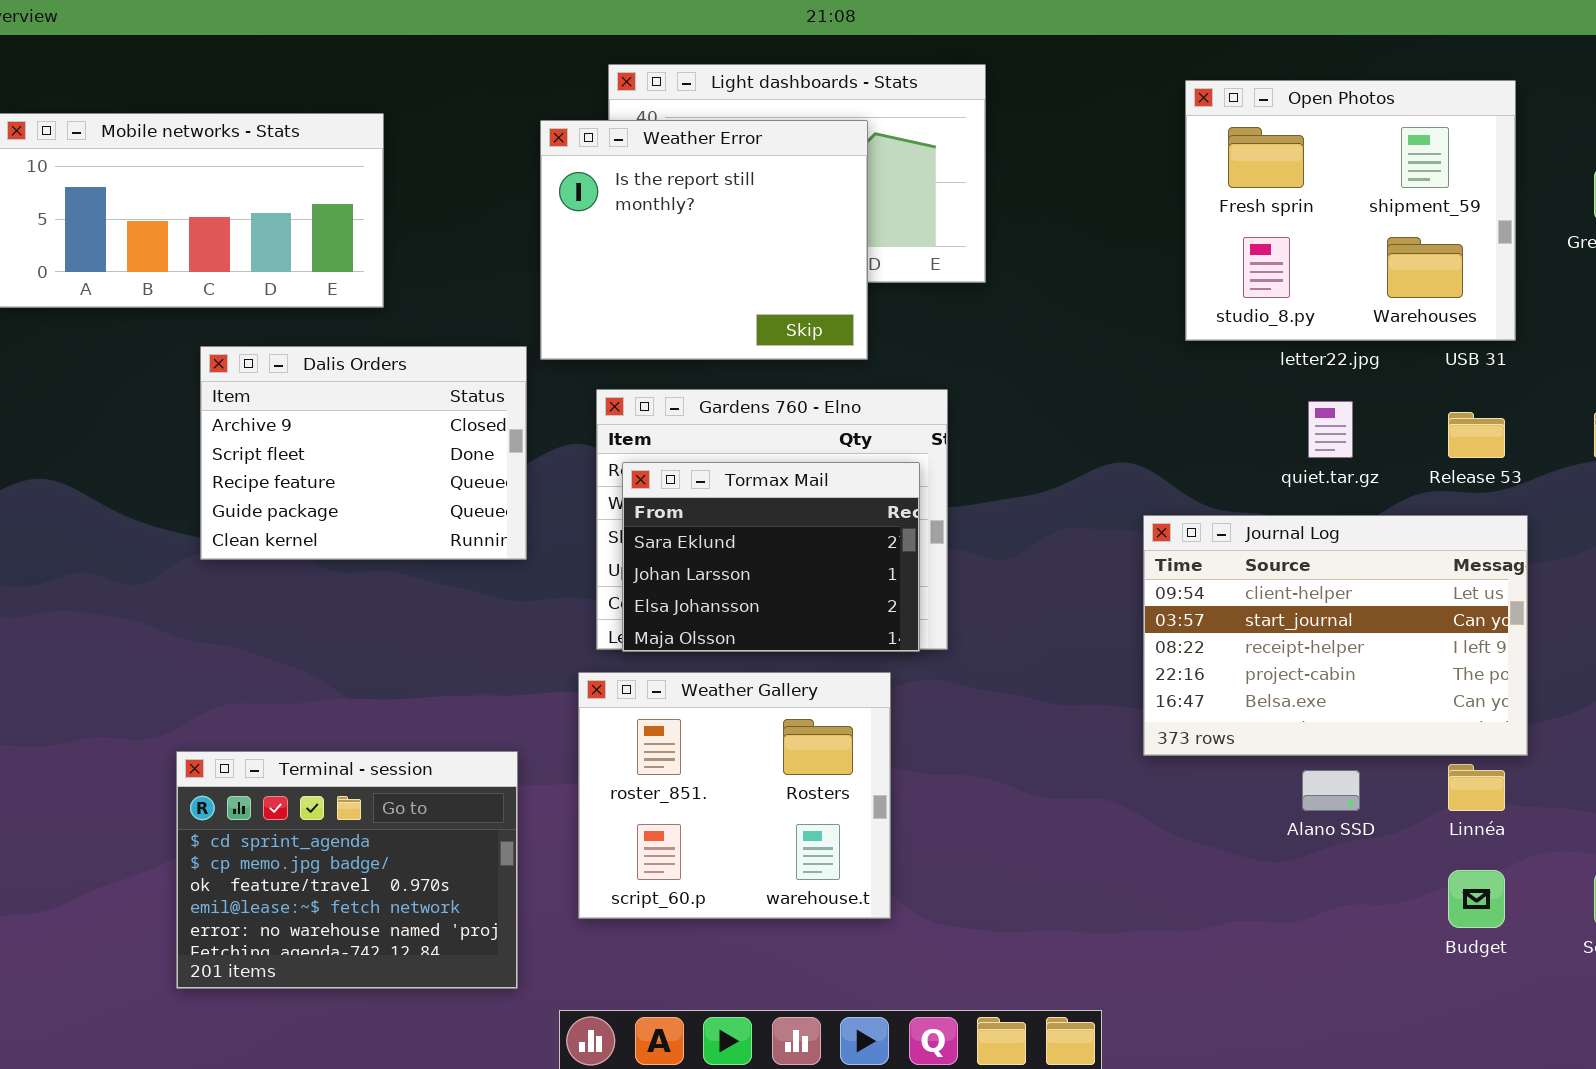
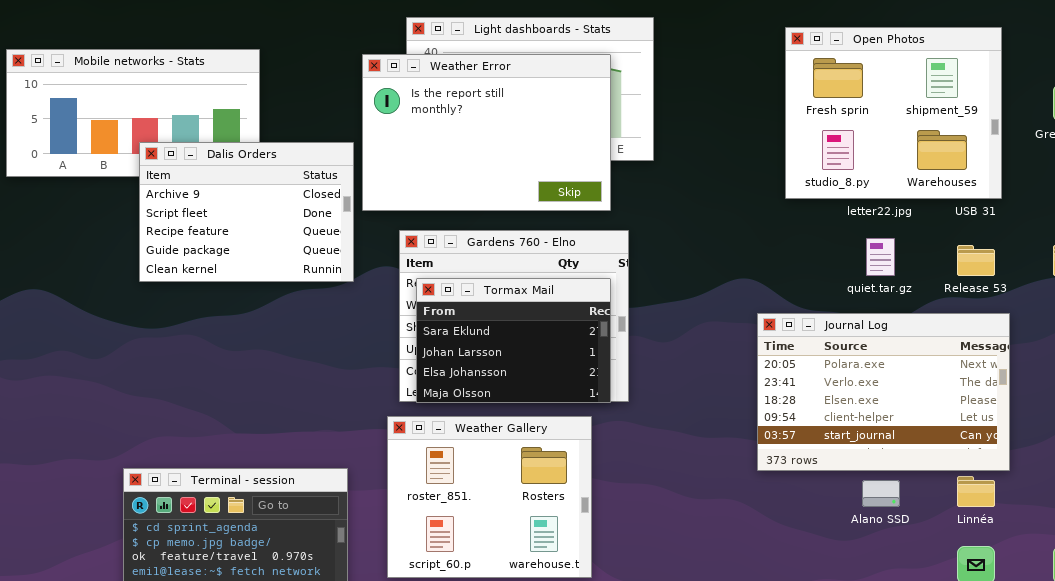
Weather Error: [540,120,868,360] -> [362,54,611,211], resized
Dalis Orders: [200,346,527,560] -> [139,142,354,282], moved
Journal Log: [1143,515,1528,756] -> [757,313,1010,471], scrolled up 3 rows

